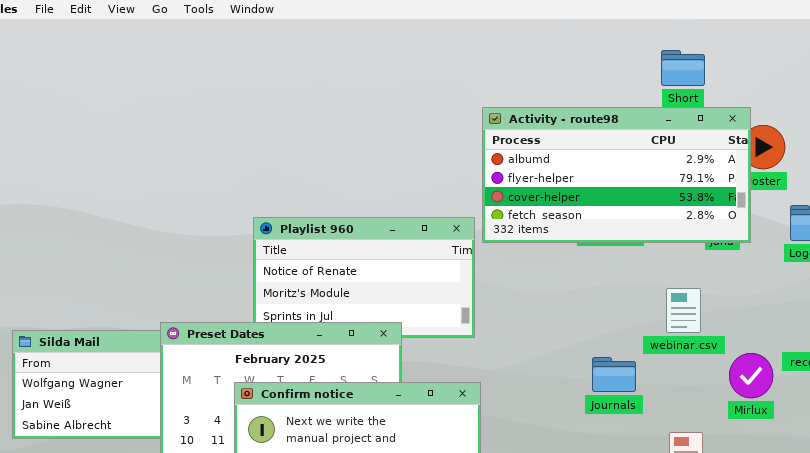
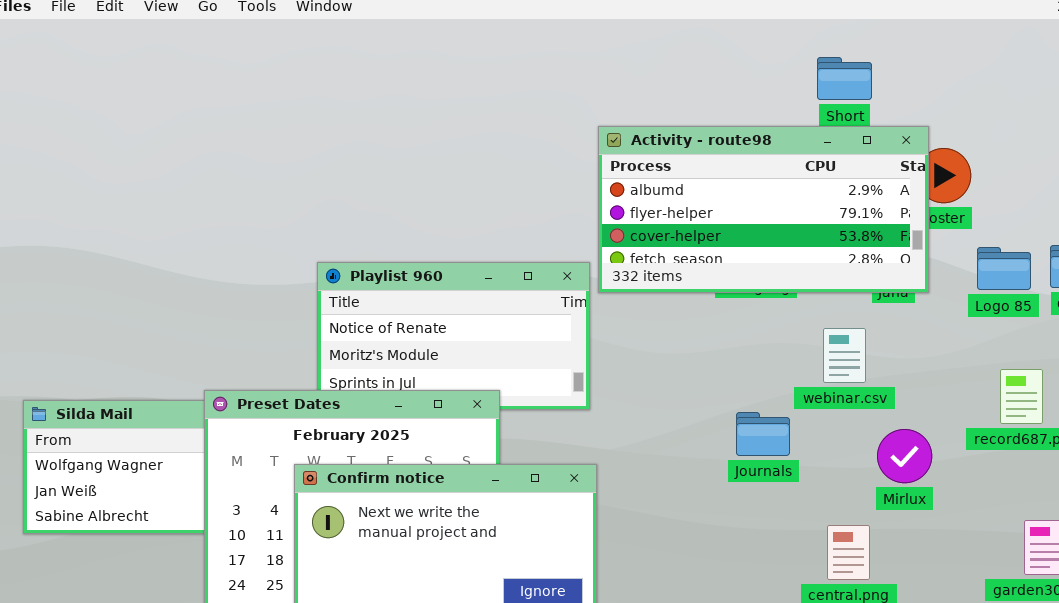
webinar.csv: [666,288,701,333] -> [823,328,866,383], moved
Mirlux: [729,353,773,398] -> [877,429,932,483], moved
Journals: [592,357,636,392] -> [736,412,790,456], moved

